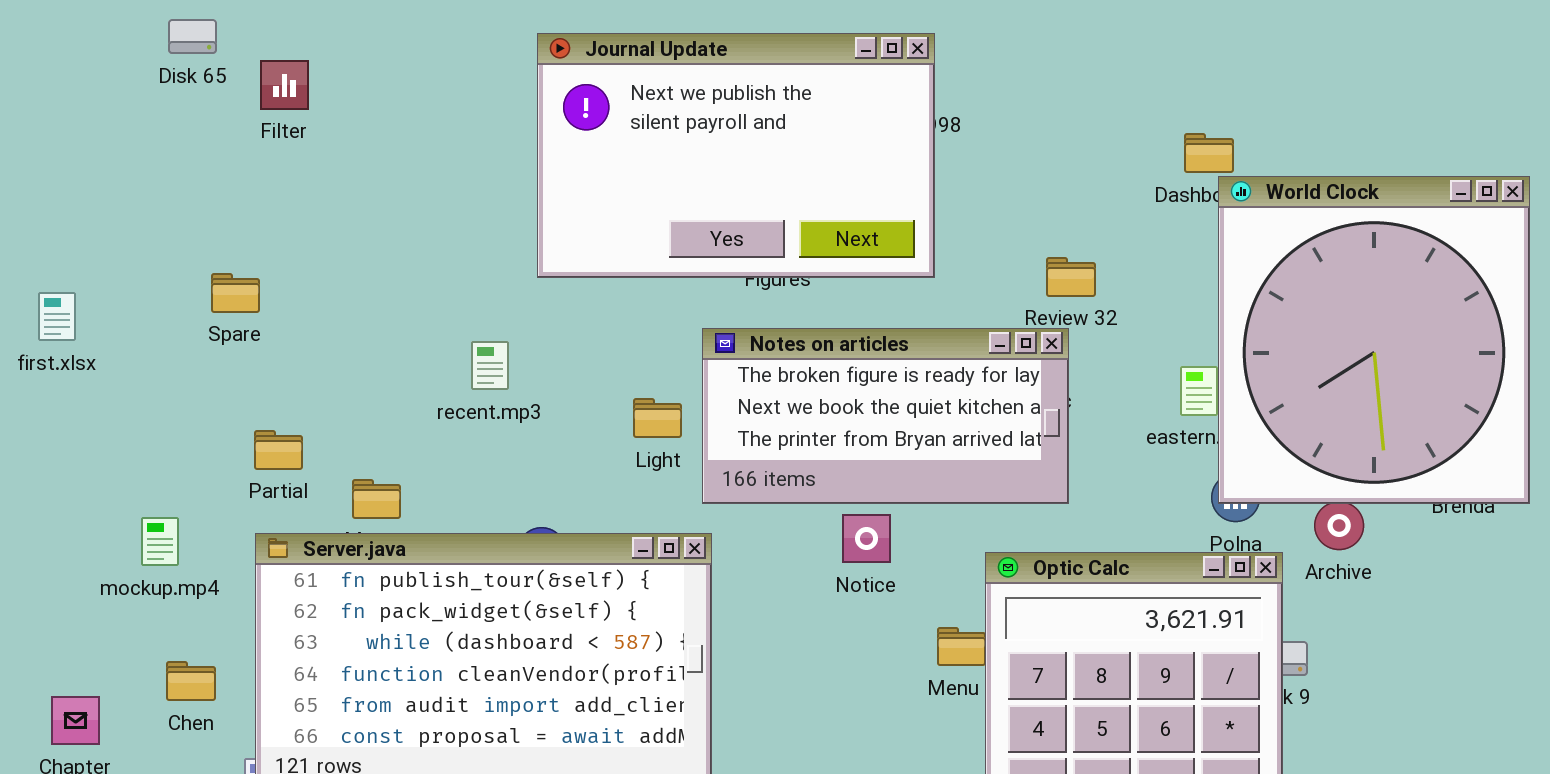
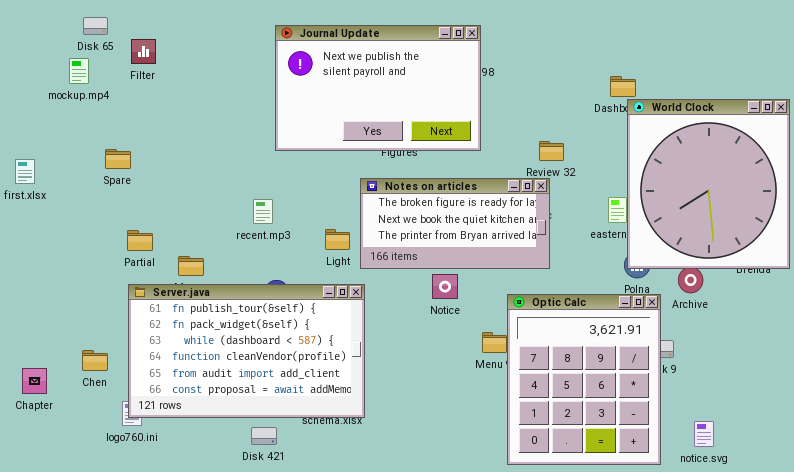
recent.mp3: [471,341,509,390] -> [253,199,273,224], moved
Light: [633,398,682,438] -> [325,229,350,250], moved
mockup.mp4: [141,517,179,566] -> [69,58,89,84], moved

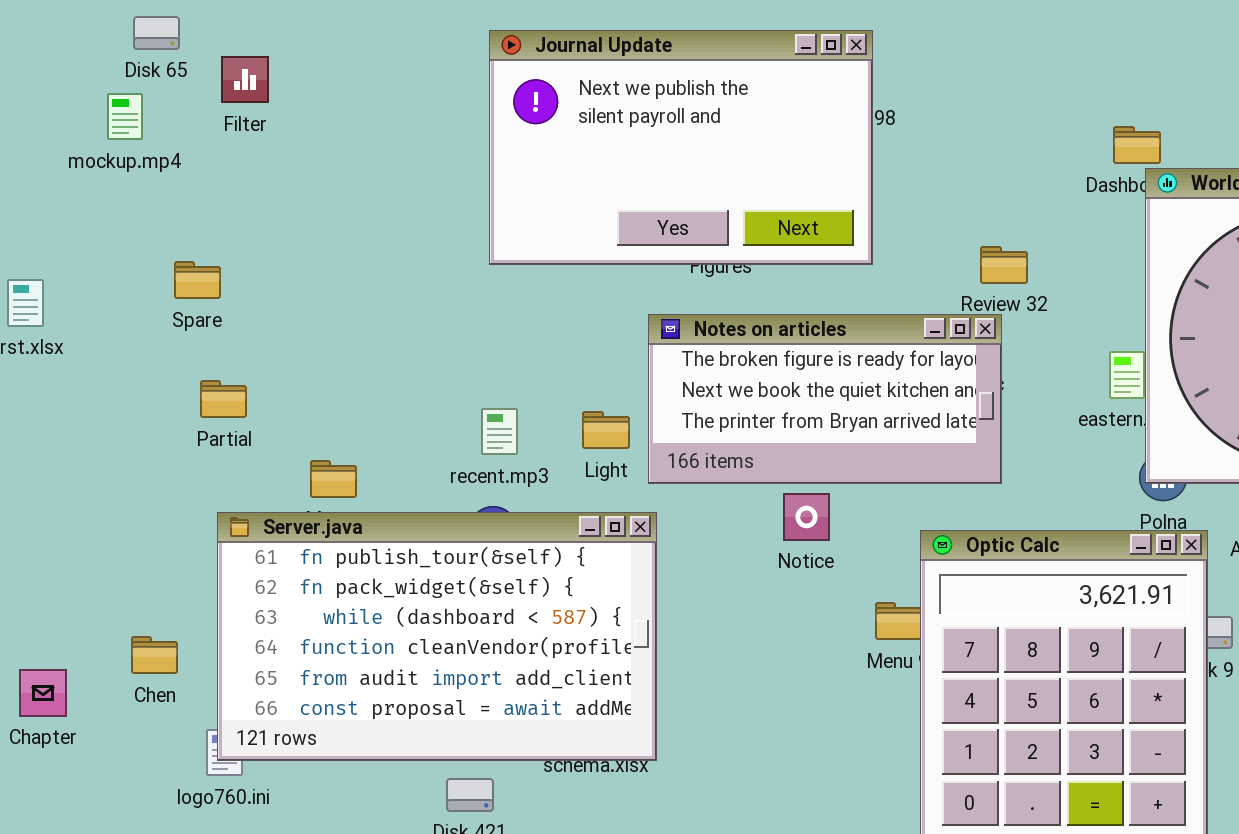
recent.mp3: [253,199,273,224] -> [481,408,518,455], moved
Partial: [127,230,153,251] -> [200,380,247,418], moved

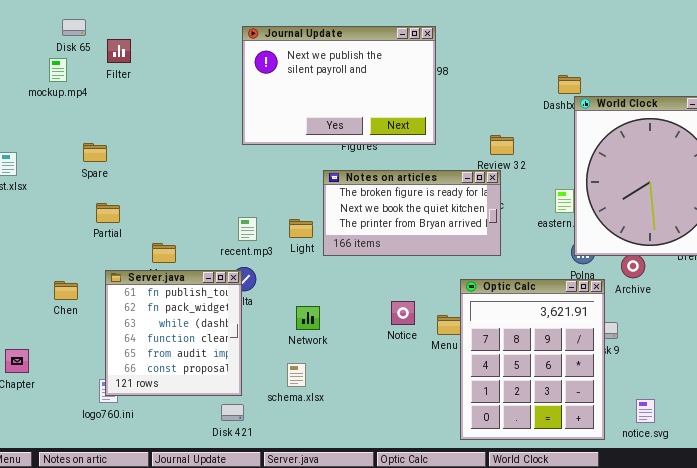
Notice: [783,493,830,541] -> [391,301,415,325], moved
Server.java: [217,512,657,761] -> [105,270,242,396], resized
Chen: [131,636,178,674] -> [54,281,78,300], moved

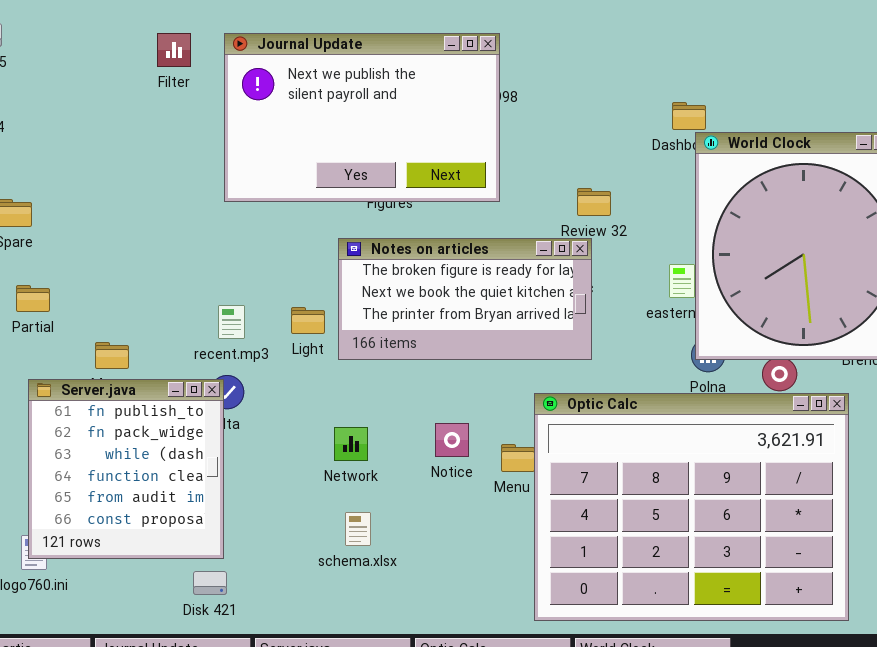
Filter: [107,39,131,63] -> [157,33,191,67], moved
Optic Calc: [460,279,605,440] -> [534,393,849,621], resized
Network: [296,306,320,330] -> [334,427,368,461], moved
schema.xlsx: [287,363,306,387] -> [345,512,371,546], moved

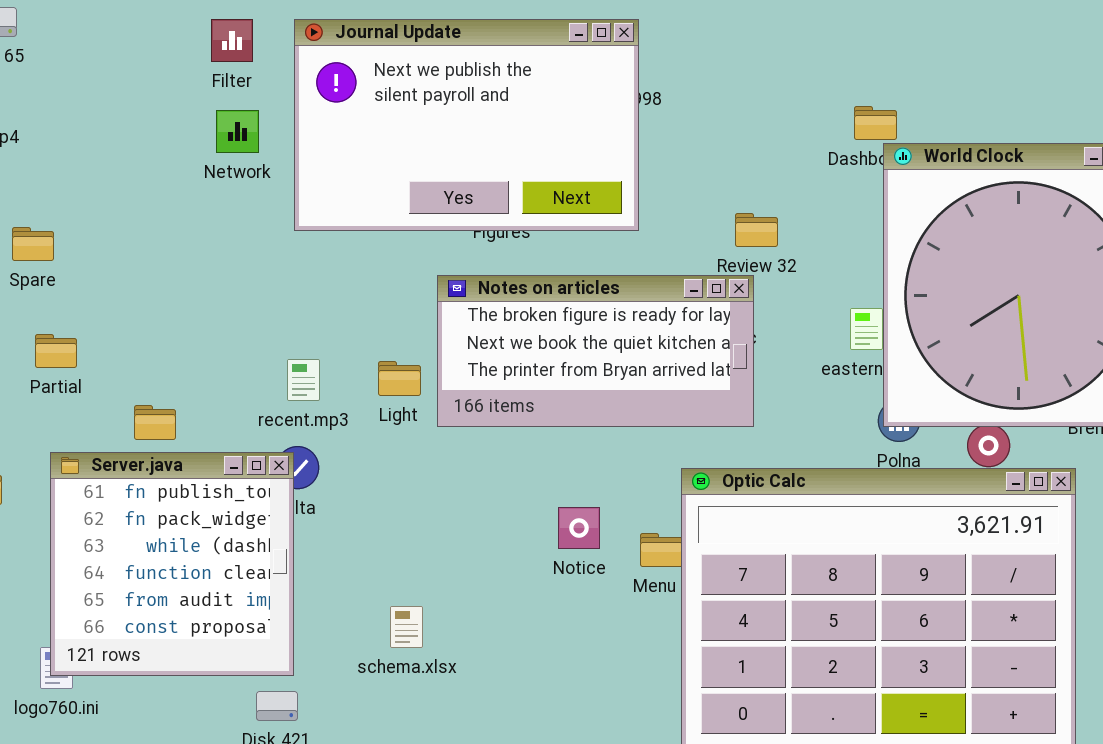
Network: [334,427,368,461] -> [216,110,259,153], moved
schema.xlsx: [345,512,371,546] -> [390,606,423,648], moved

